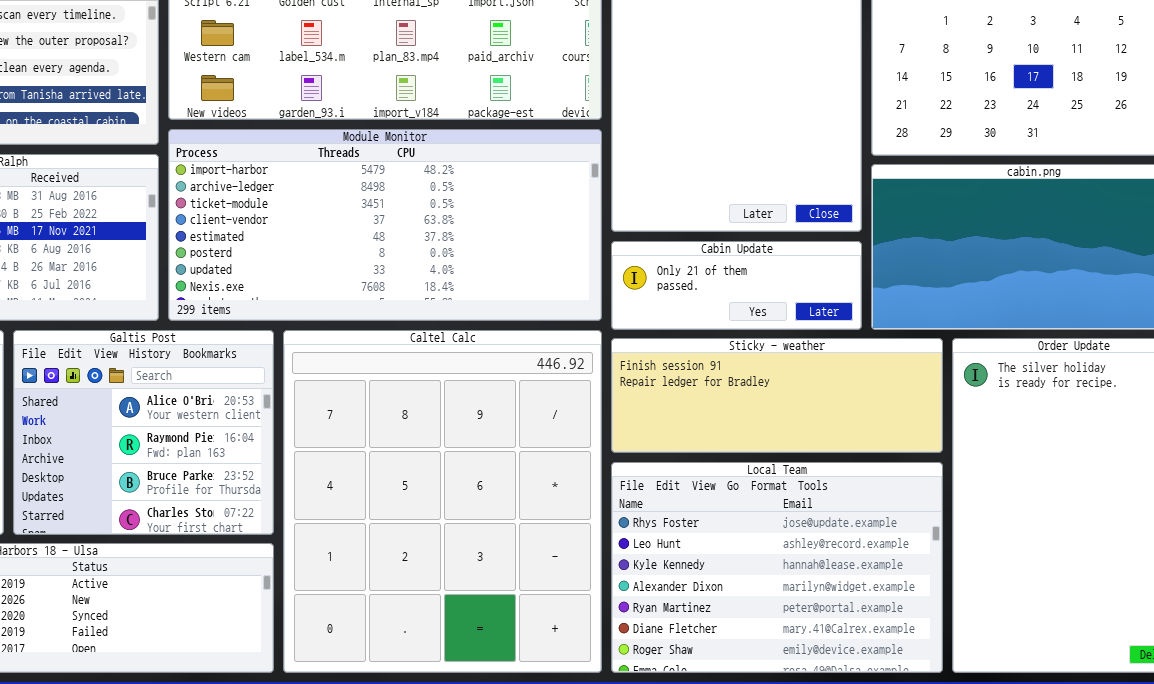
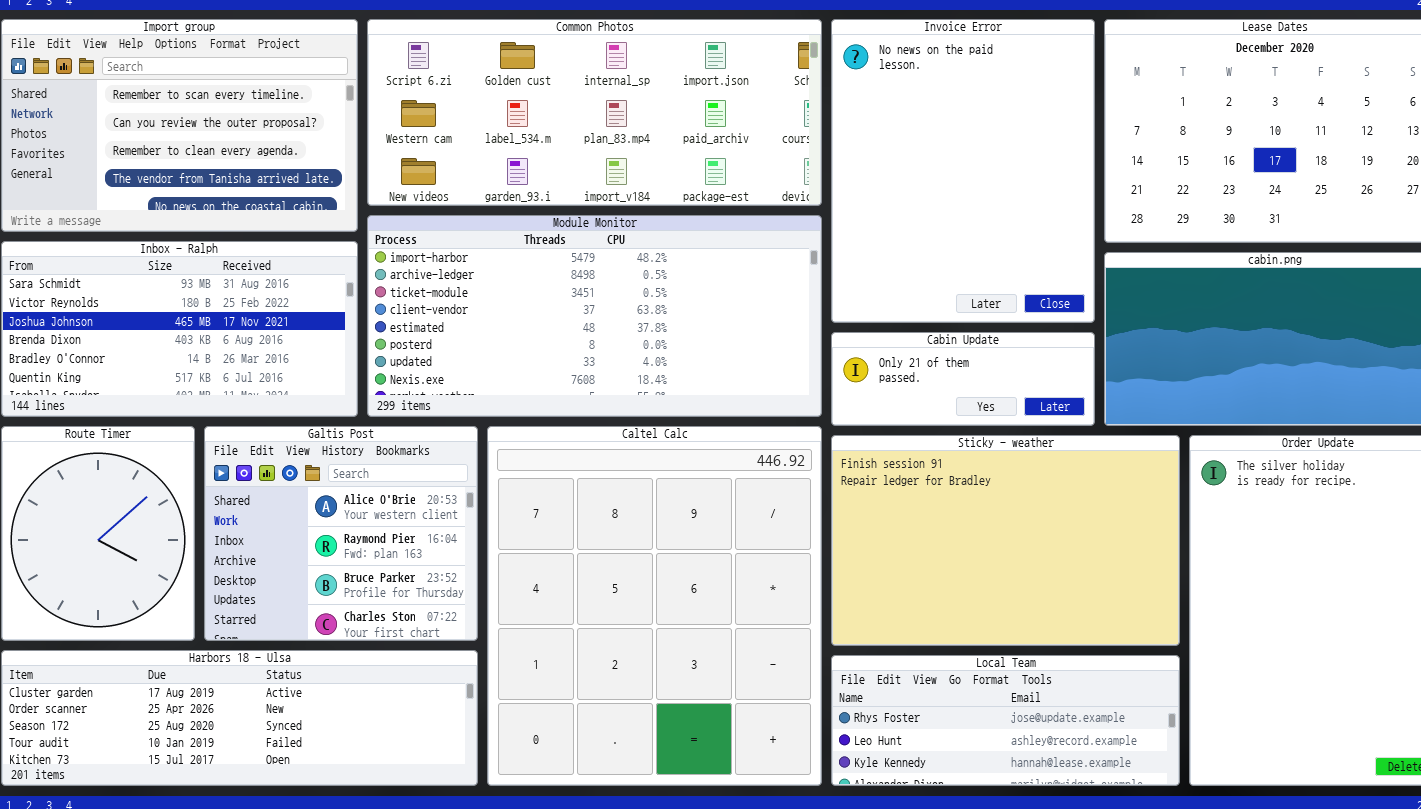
Sticky - weather: [611,338,943,453] -> [831,435,1180,646], resized
Local Team: [611,462,943,673] -> [831,655,1180,786], resized

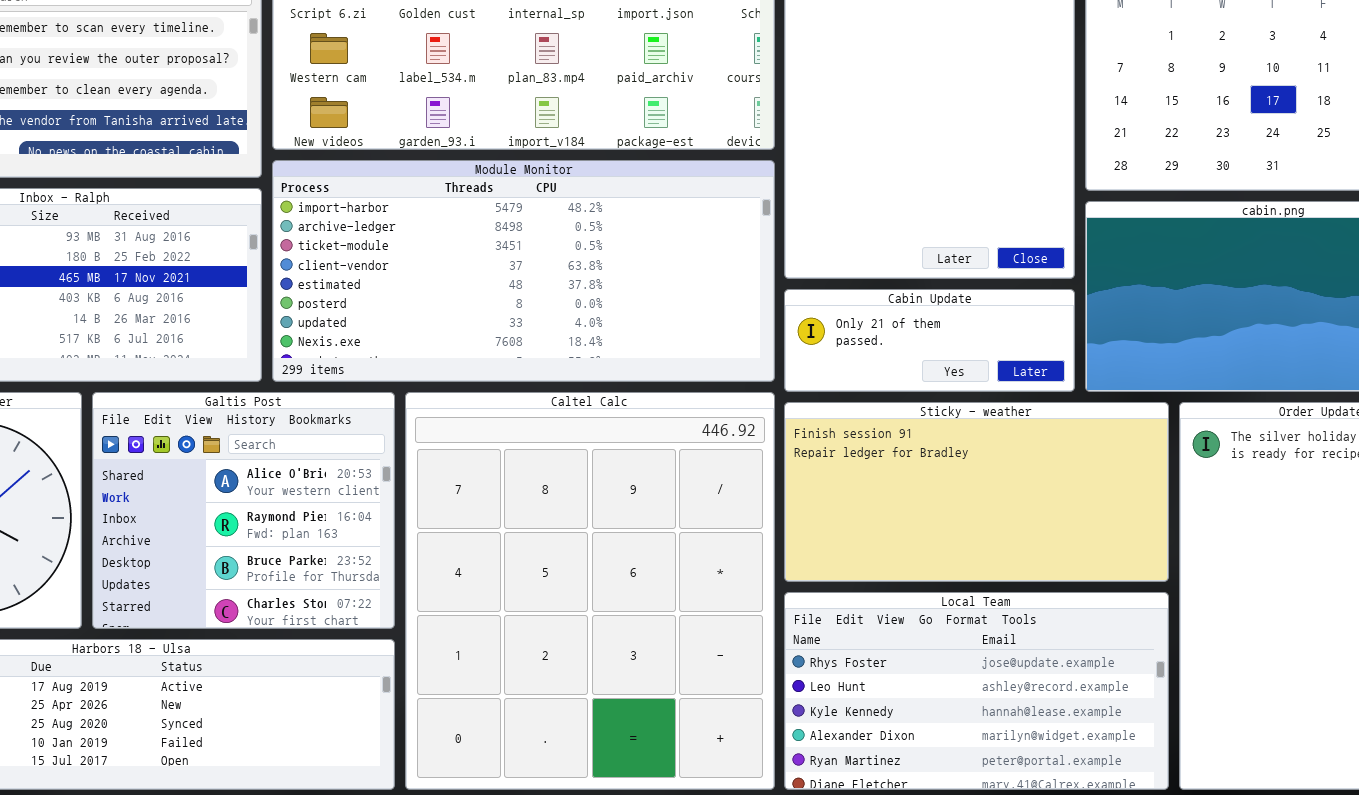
Sticky - weather: [831,435,1180,646] -> [784,402,1169,582], resized
Local Team: [831,655,1180,786] -> [784,592,1169,790], resized

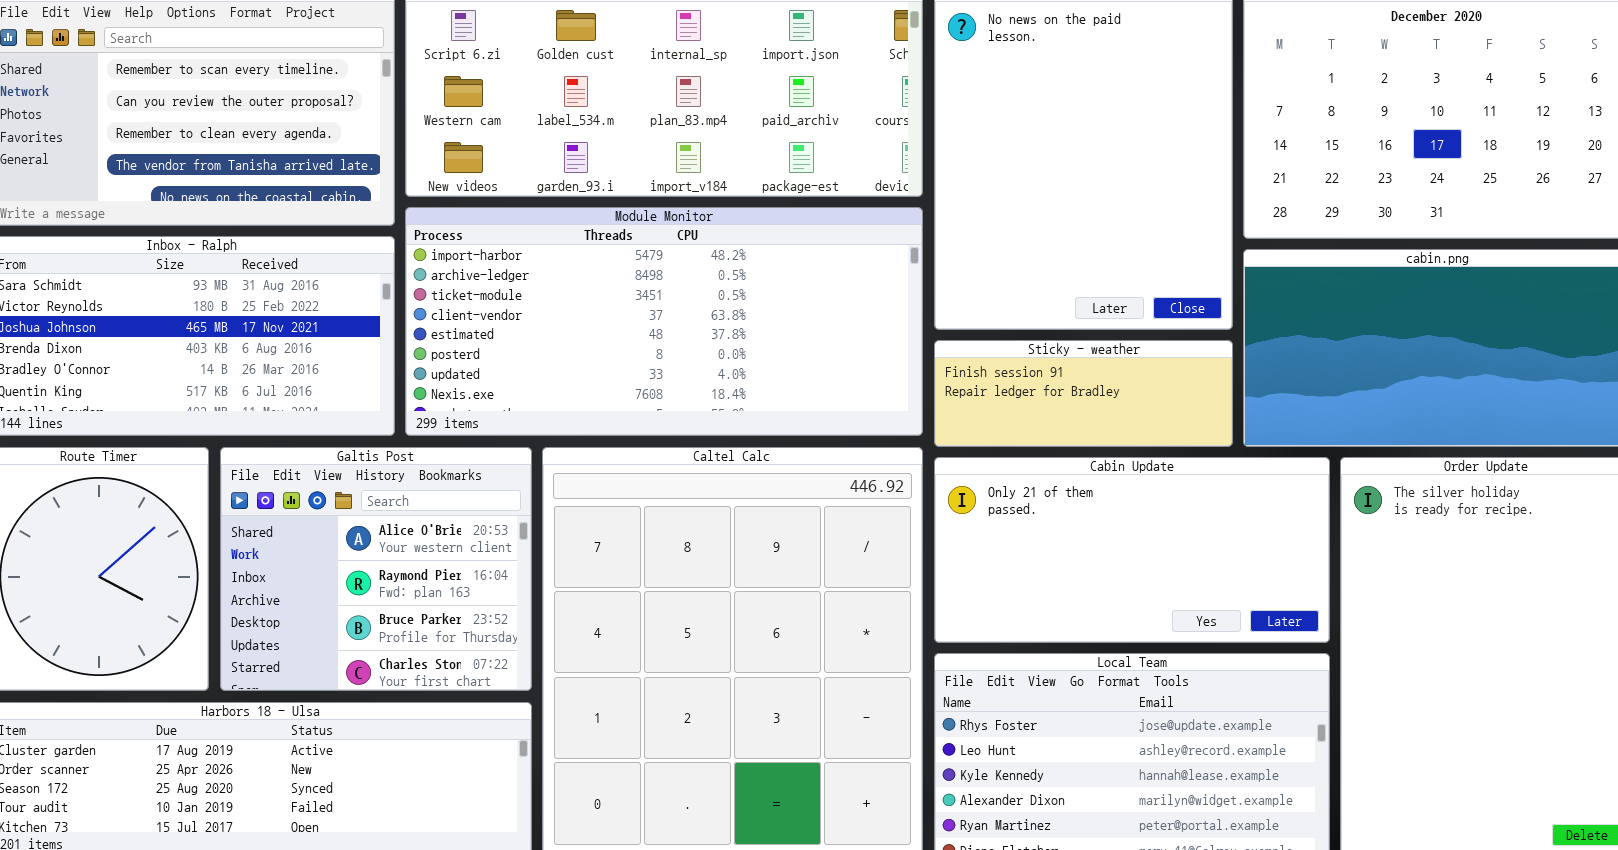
Cabin Update: [784,289,1075,392] -> [934,457,1330,643], moved, resized
Sticky - weather: [784,402,1169,582] -> [934,340,1233,447], moved, resized

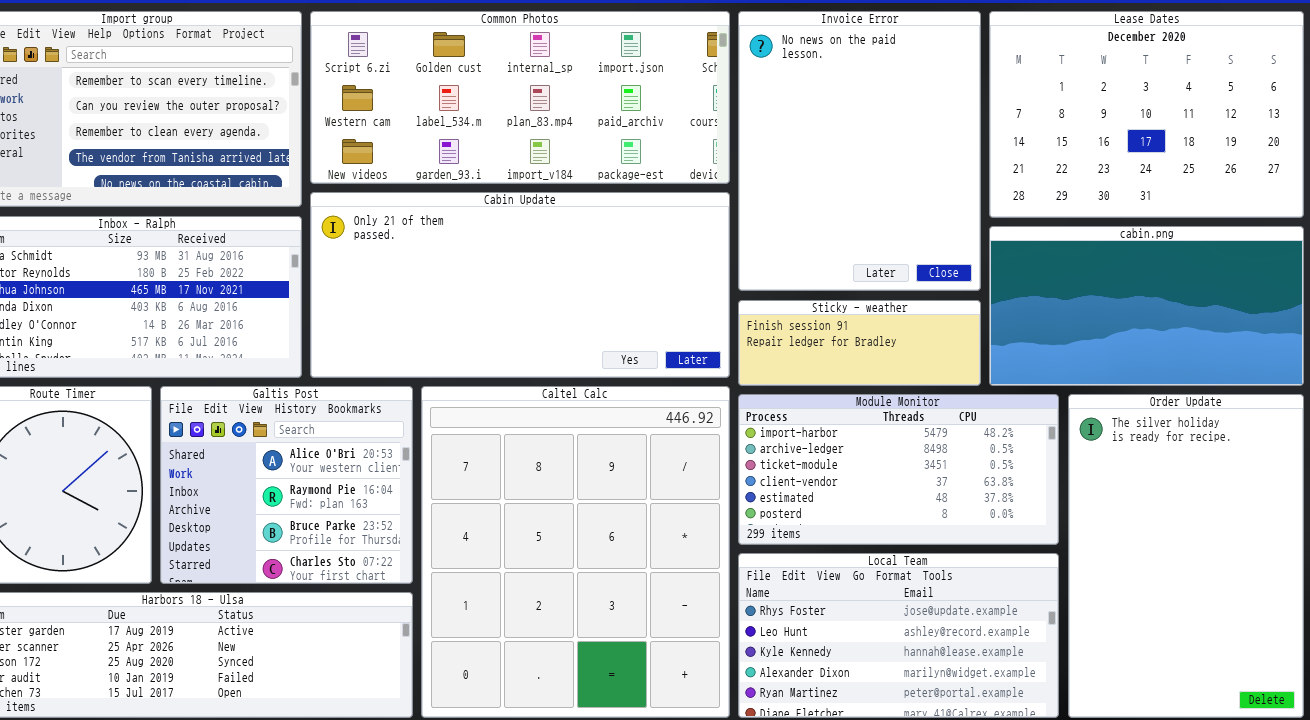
Module Monitor: [405,207,923,436] -> [738,394,1059,545], moved, resized
Cabin Update: [934,457,1330,643] -> [310,192,730,378], moved, resized

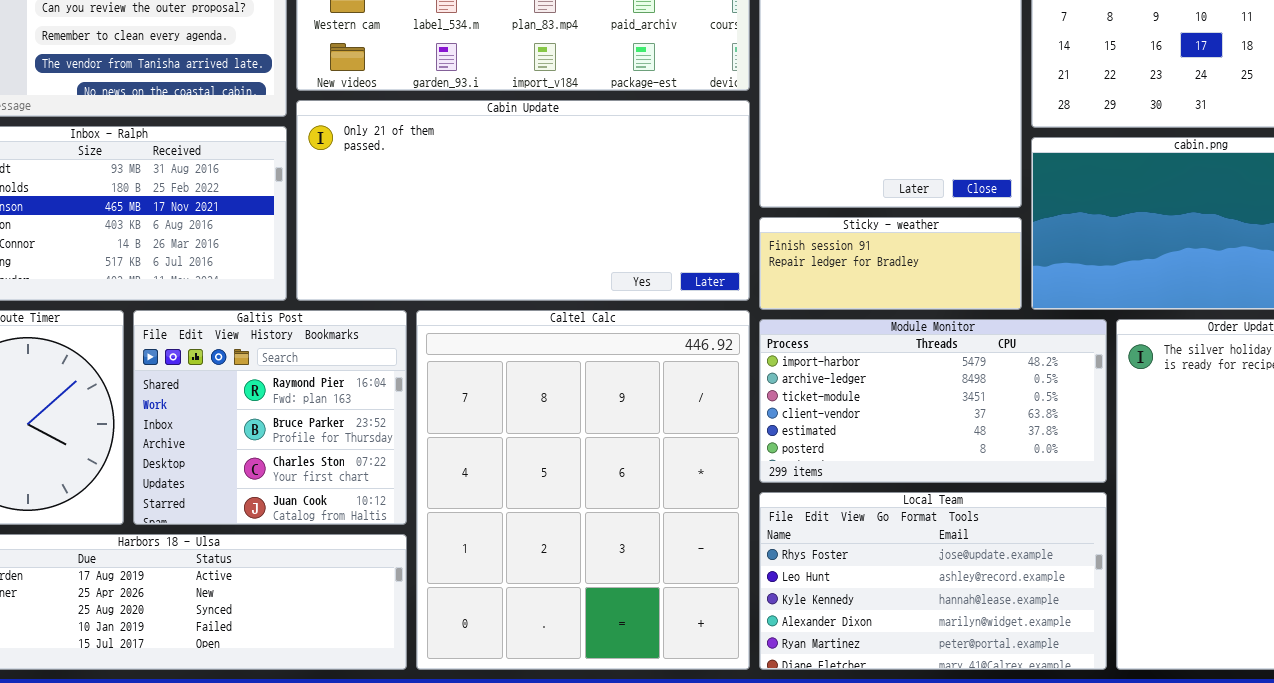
Galtis Post: [160,386,413,584] -> [133,310,407,525], scrolled down 1 row

